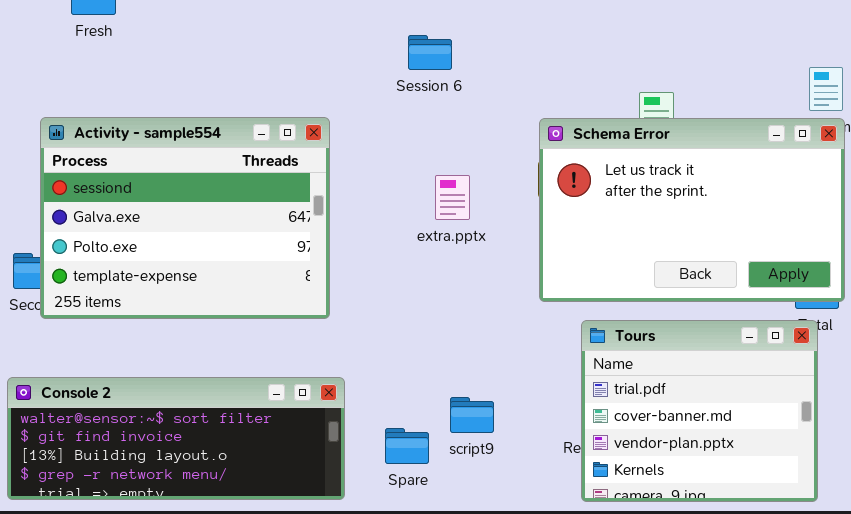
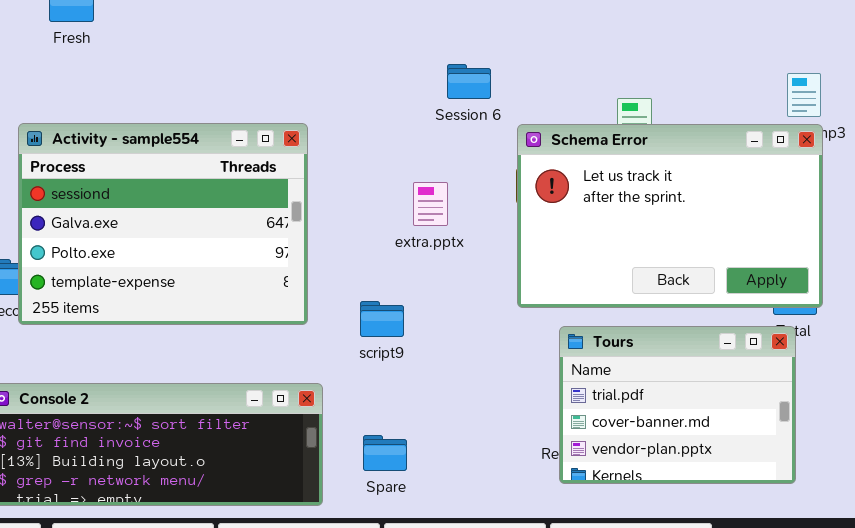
Session 6: [408,35,452,70] -> [447,64,491,99], moved
Tours: [581,320,818,502] -> [559,326,796,484], resized
script9: [450,397,494,433] -> [360,301,404,337], moved

